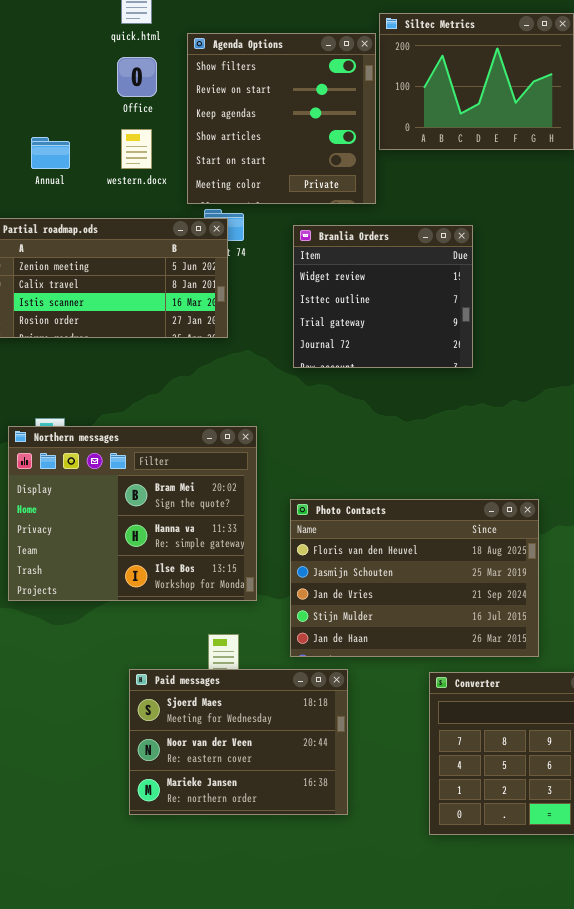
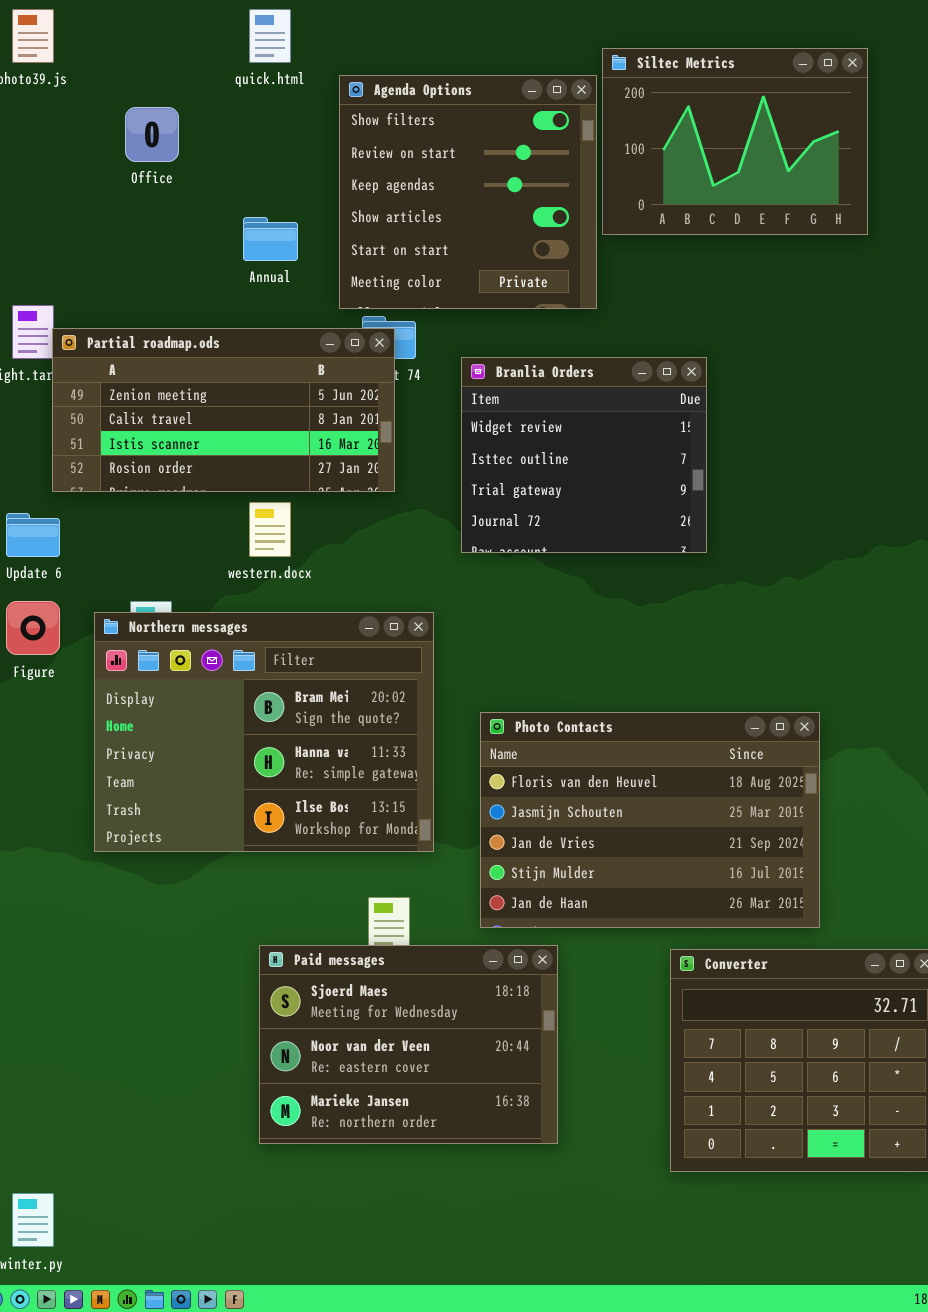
Office: [117,57,157,97] -> [125,107,179,162], moved
western.docx: [121,129,152,169] -> [249,502,291,557], moved
Annual: [31,137,70,169] -> [243,217,298,261], moved
Branlia Orders: [293,225,473,368] -> [461,357,707,553], moved

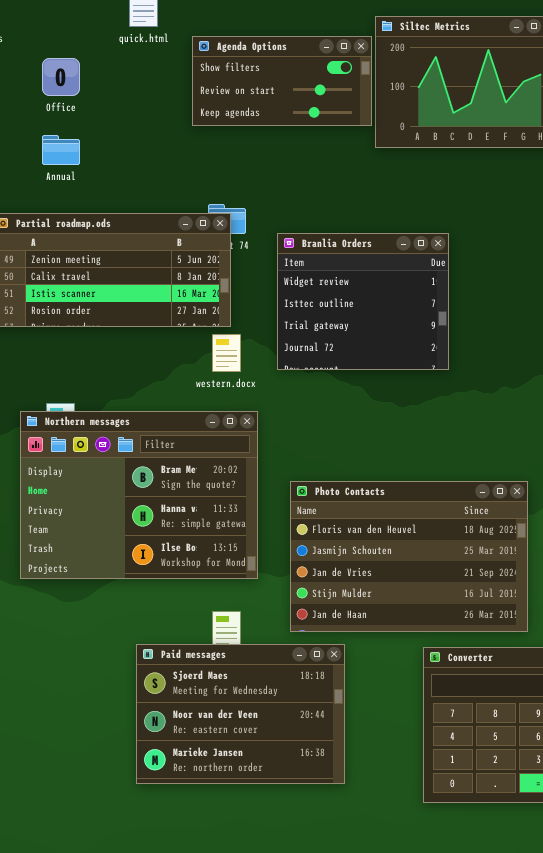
Agenda Options: [339,75,597,309] -> [192,36,372,126], resized
Annual: [243,217,298,261] -> [42,135,80,165], moved
western.docx: [249,502,291,557] -> [212,334,241,372], moved

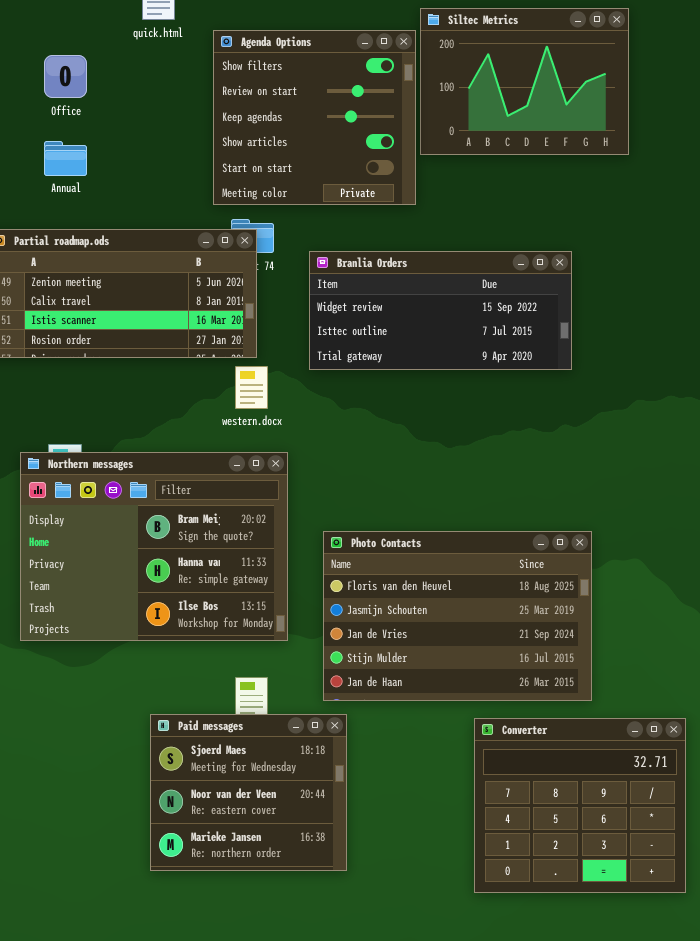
Agenda Options: [192,36,372,126] -> [213,30,416,205], resized
Branlia Orders: [277,233,449,370] -> [309,251,572,370], resized
Paid messages: [136,644,345,784] -> [150,714,347,871], resized

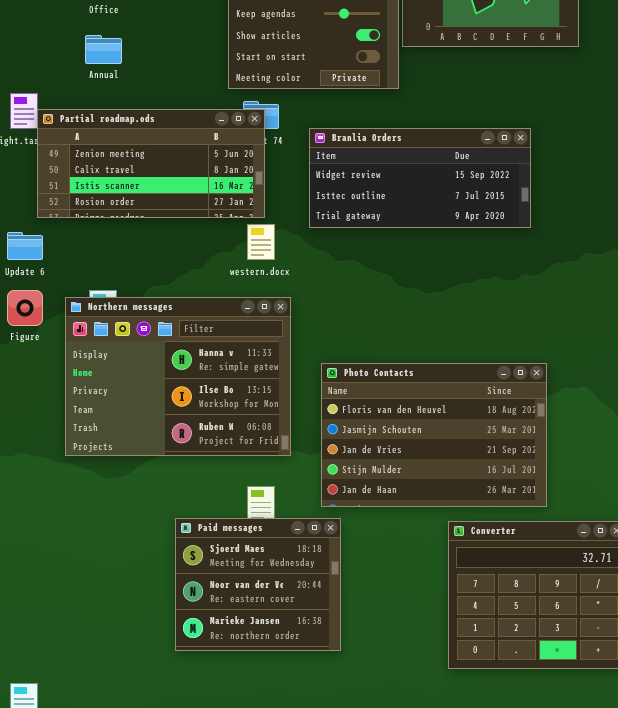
Northern messages: [20,452,288,641] -> [65,297,291,456], scrolled down 1 row

